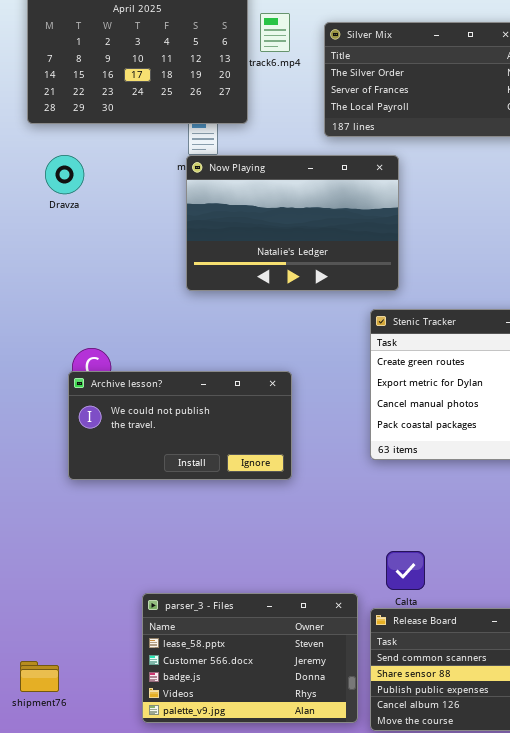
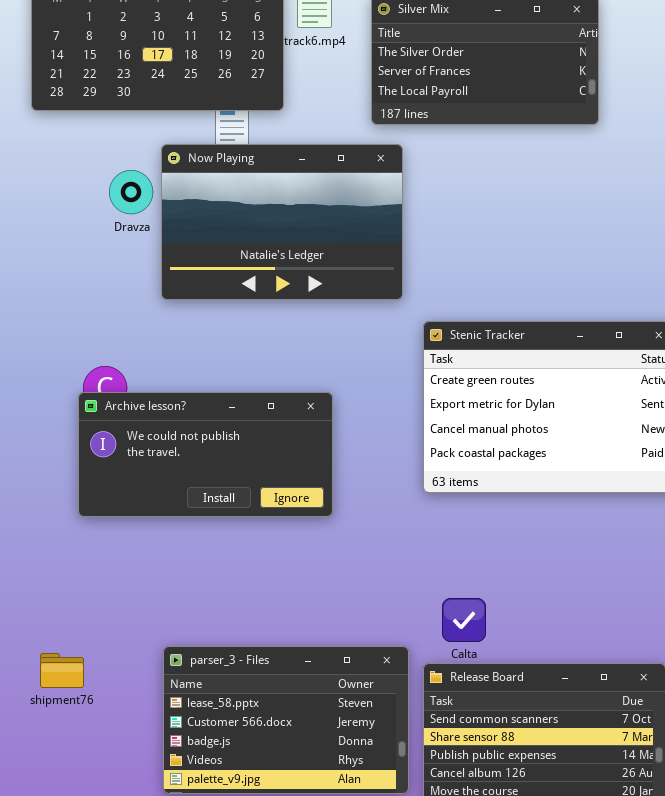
Now Playing: [186,155,399,291] -> [161,144,403,300], moved
Dravza: [45,155,84,194] -> [109,170,153,214], moved
shipment76: [20,661,59,692] -> [40,653,84,688], moved

